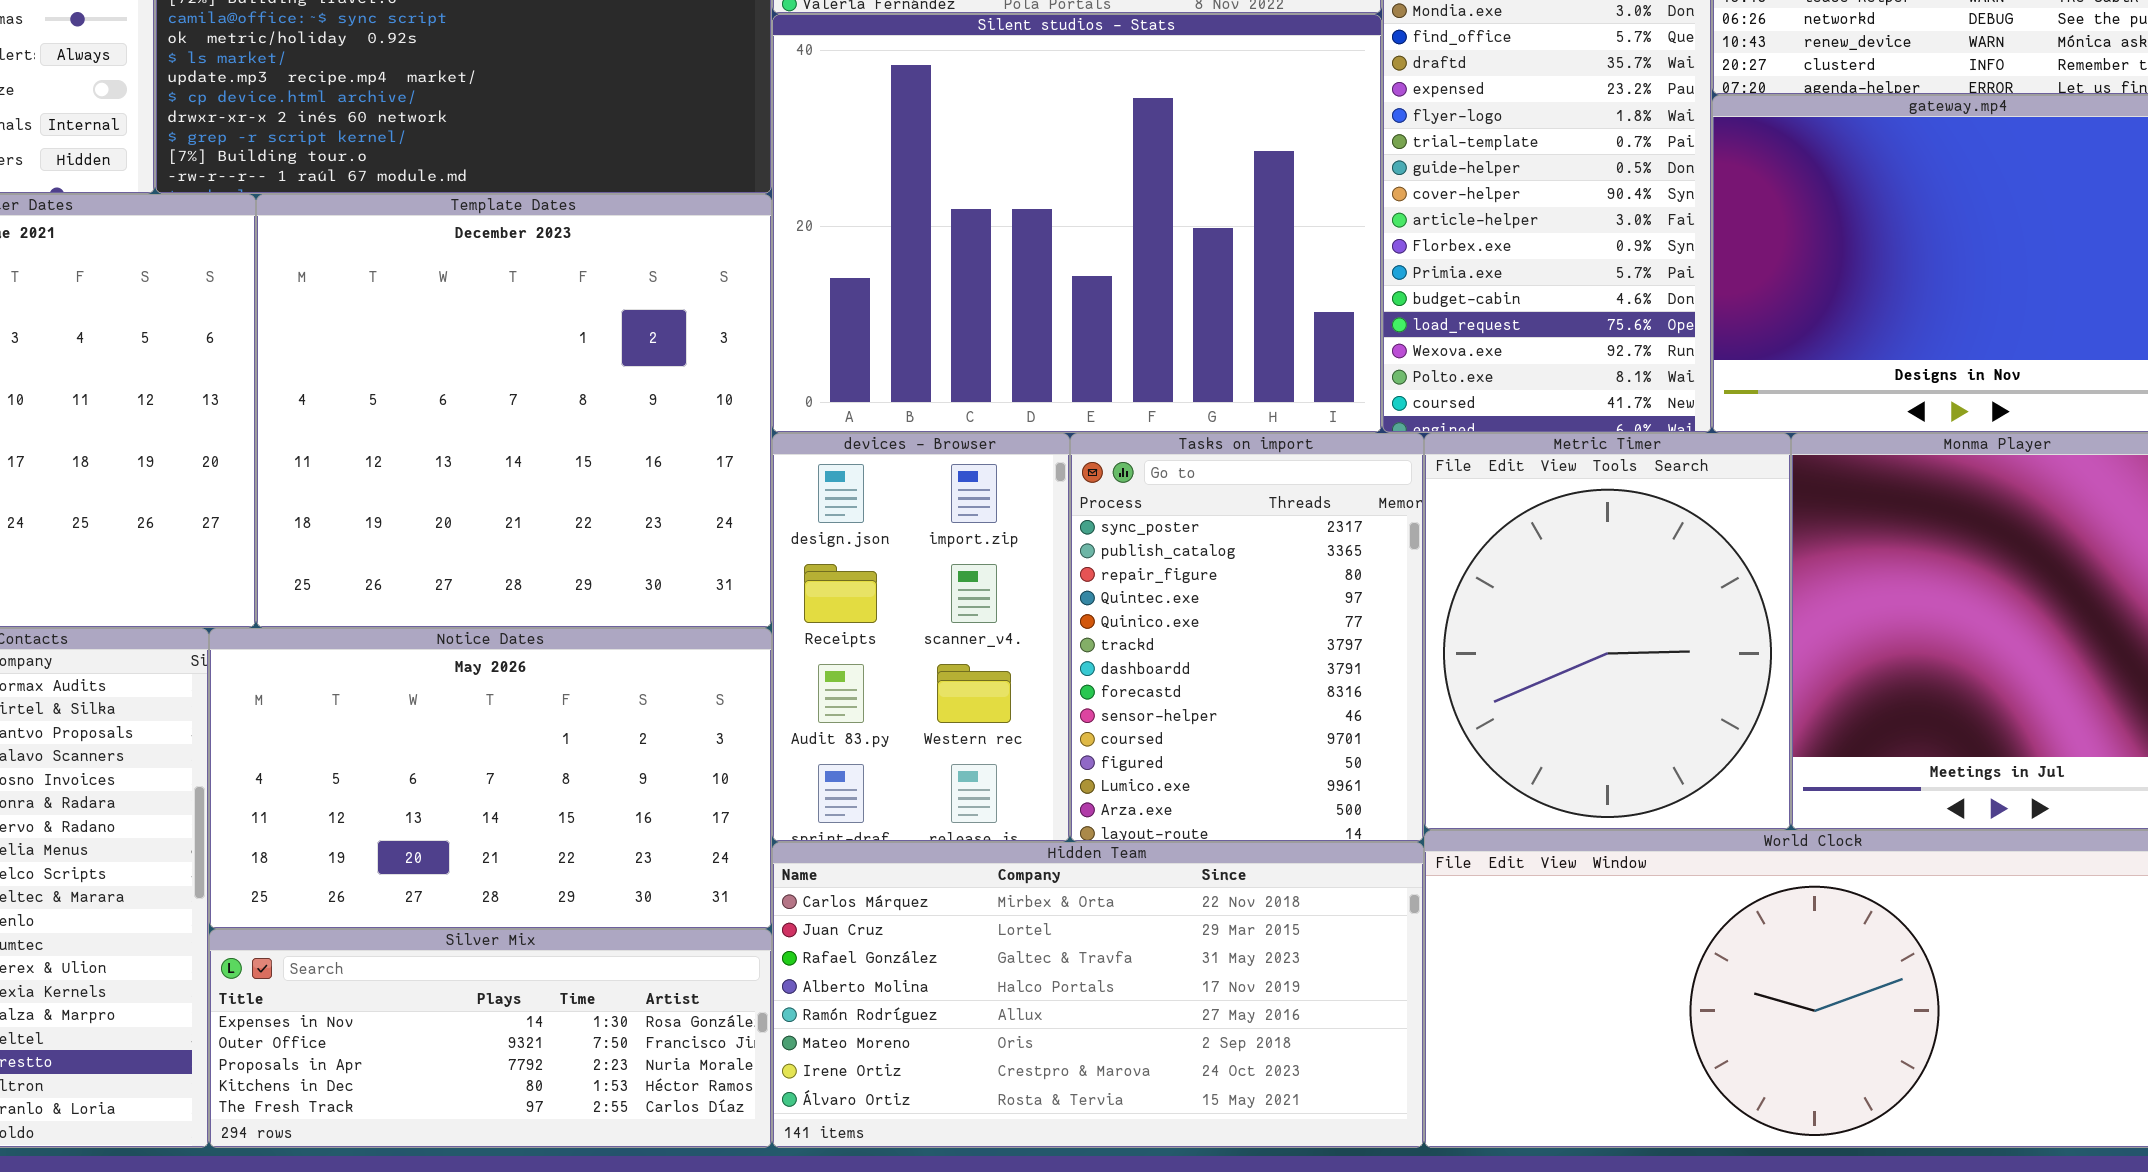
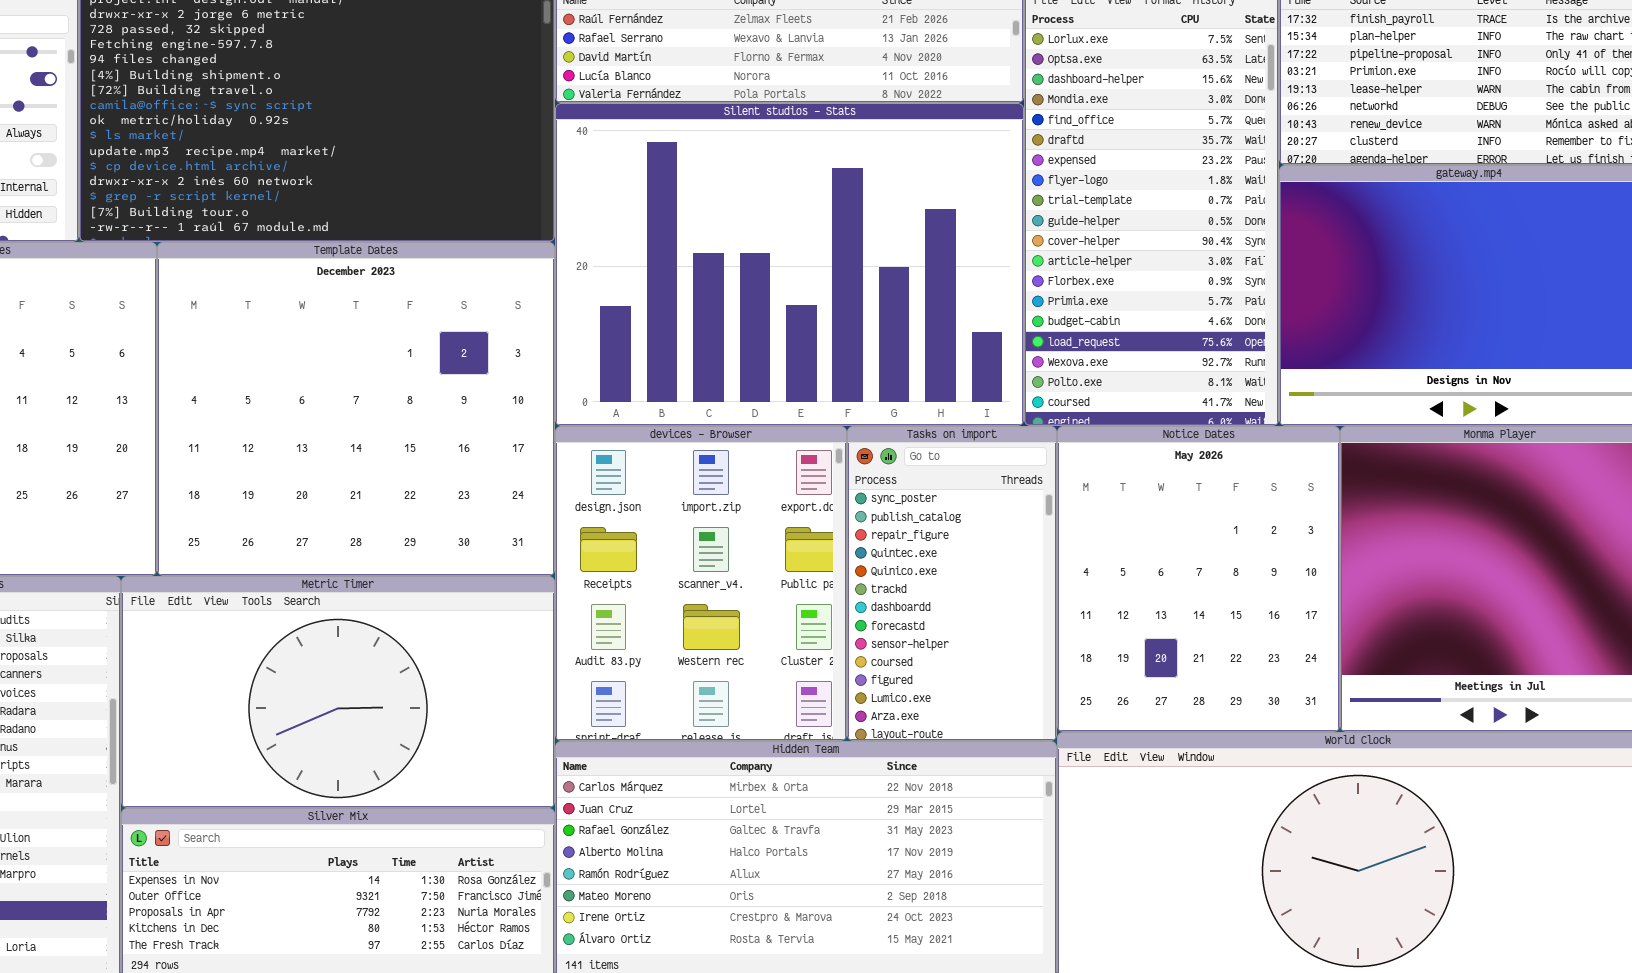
devices - Browser: [772,433,1070,842] -> [555,426,847,741], resized
Tasks on import: [1070,433,1424,842] -> [847,426,1057,741], resized
Metric Timer: [1424,433,1791,830] -> [121,576,555,808], moved, resized
Notice Dates: [209,628,772,929] -> [1057,426,1340,732], moved, resized

